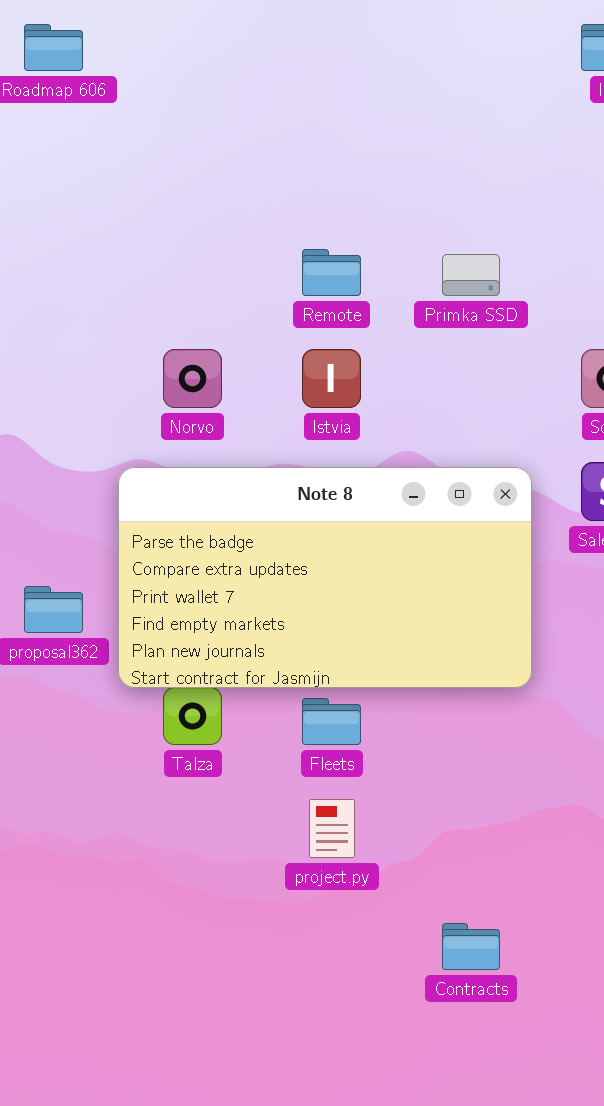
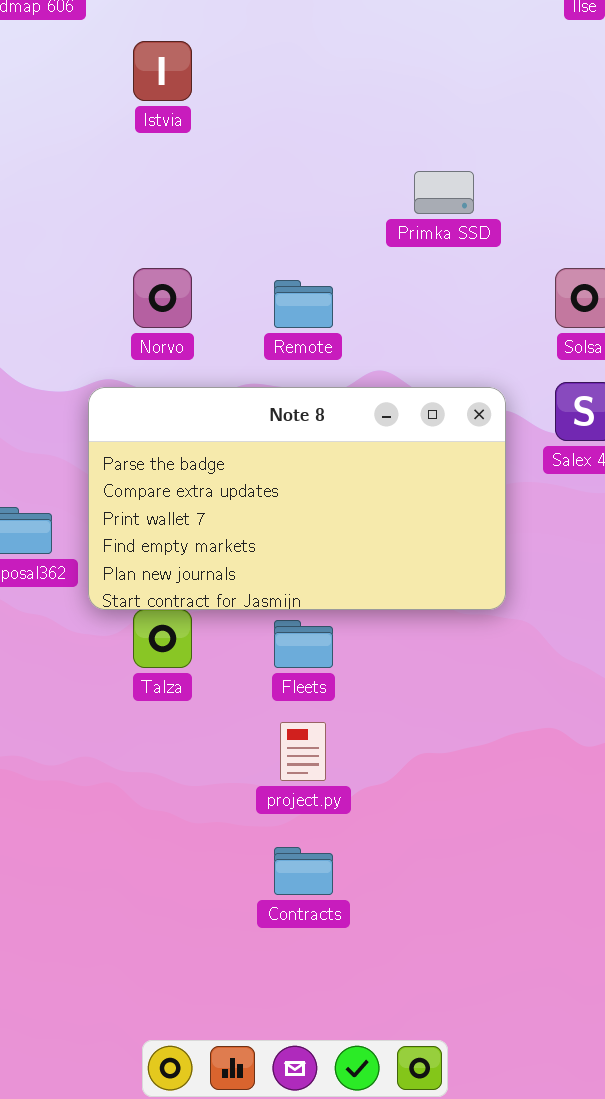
Remote: [302,249,361,296] -> [274,280,333,328], moved
Istvia: [302,349,361,408] -> [133,41,192,101], moved
Contracts: [442,923,500,970] -> [274,847,333,895], moved

